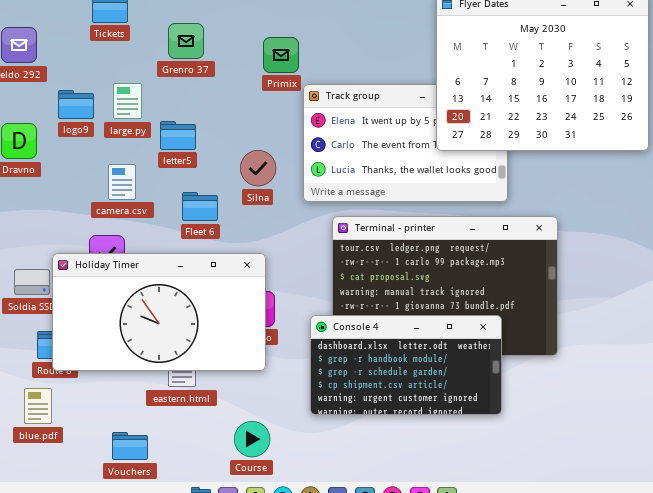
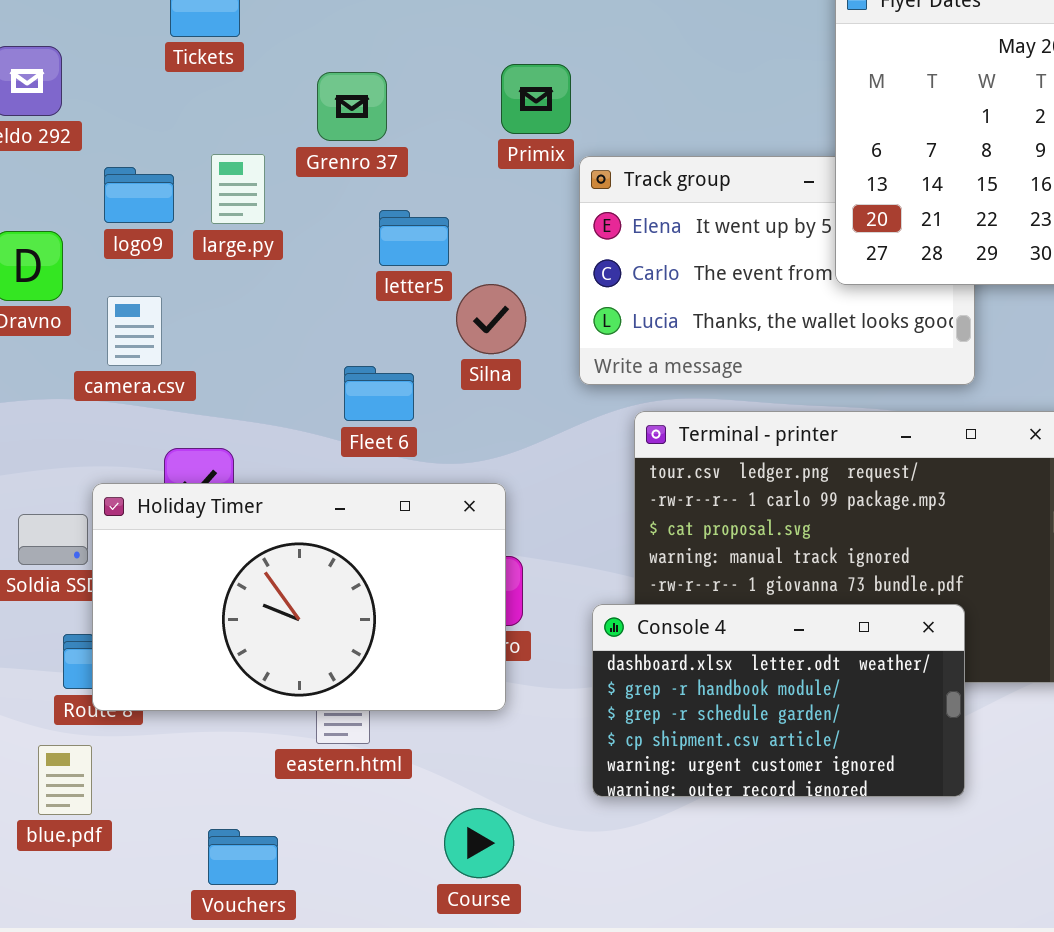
Grenro 37: [168,23,204,59] -> [317,72,387,141], moved
letter5: [160,121,196,150] -> [379,210,449,266], moved
camera.csv: [108,164,136,200] -> [107,296,162,366], moved

